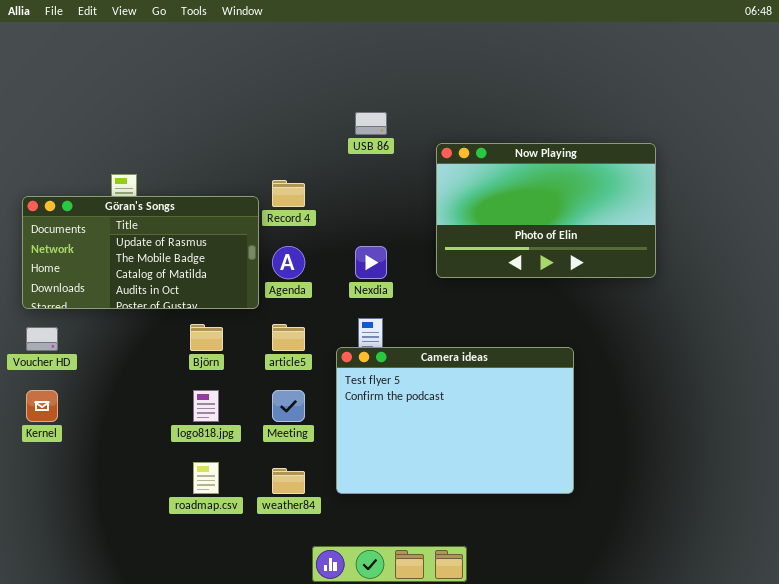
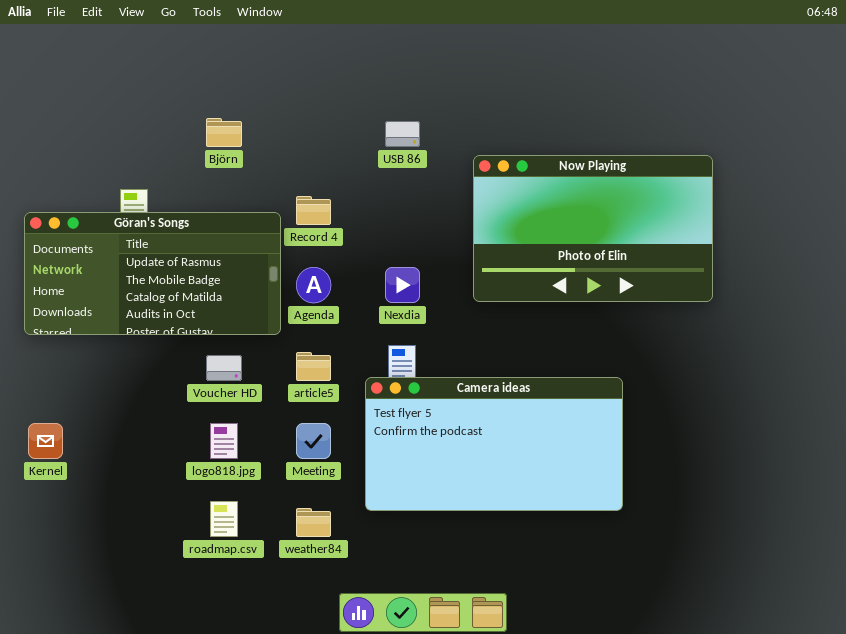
Björn: [190,324,223,351] -> [206,118,242,147], moved
Voucher HD: [26,327,58,351] -> [206,355,242,381], moved
Camera ideas: [336,347,574,494] -> [365,377,623,511], resized

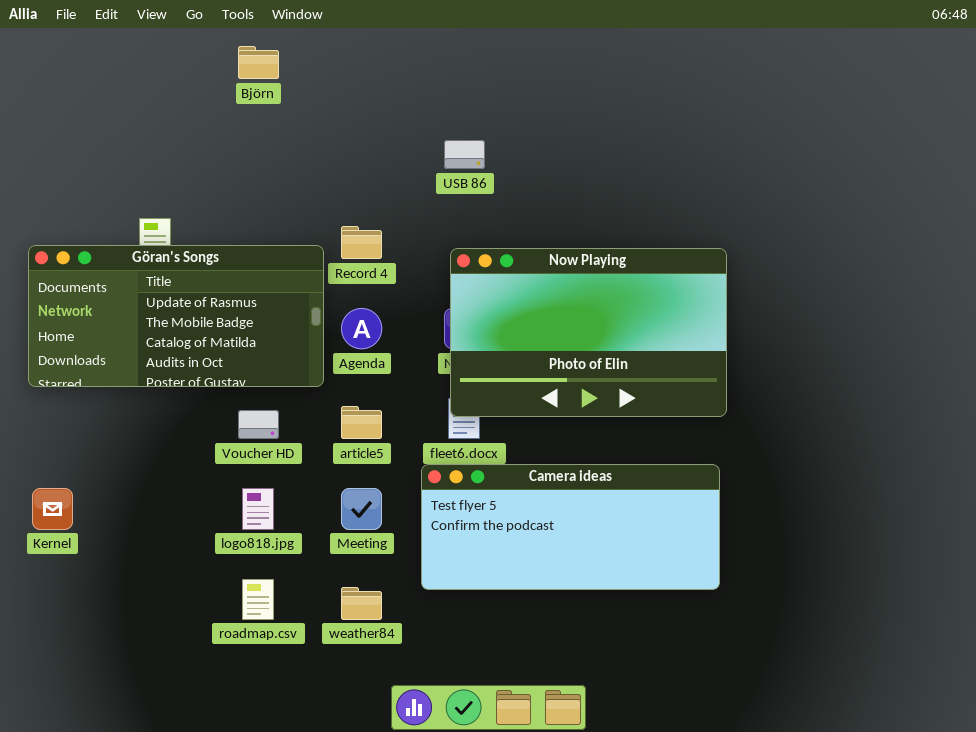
Björn: [206,118,242,147] -> [238,46,279,79], moved
Now Playing: [473,155,713,302] -> [450,248,727,417], moved
Camera ideas: [365,377,623,511] -> [421,464,720,590], resized

